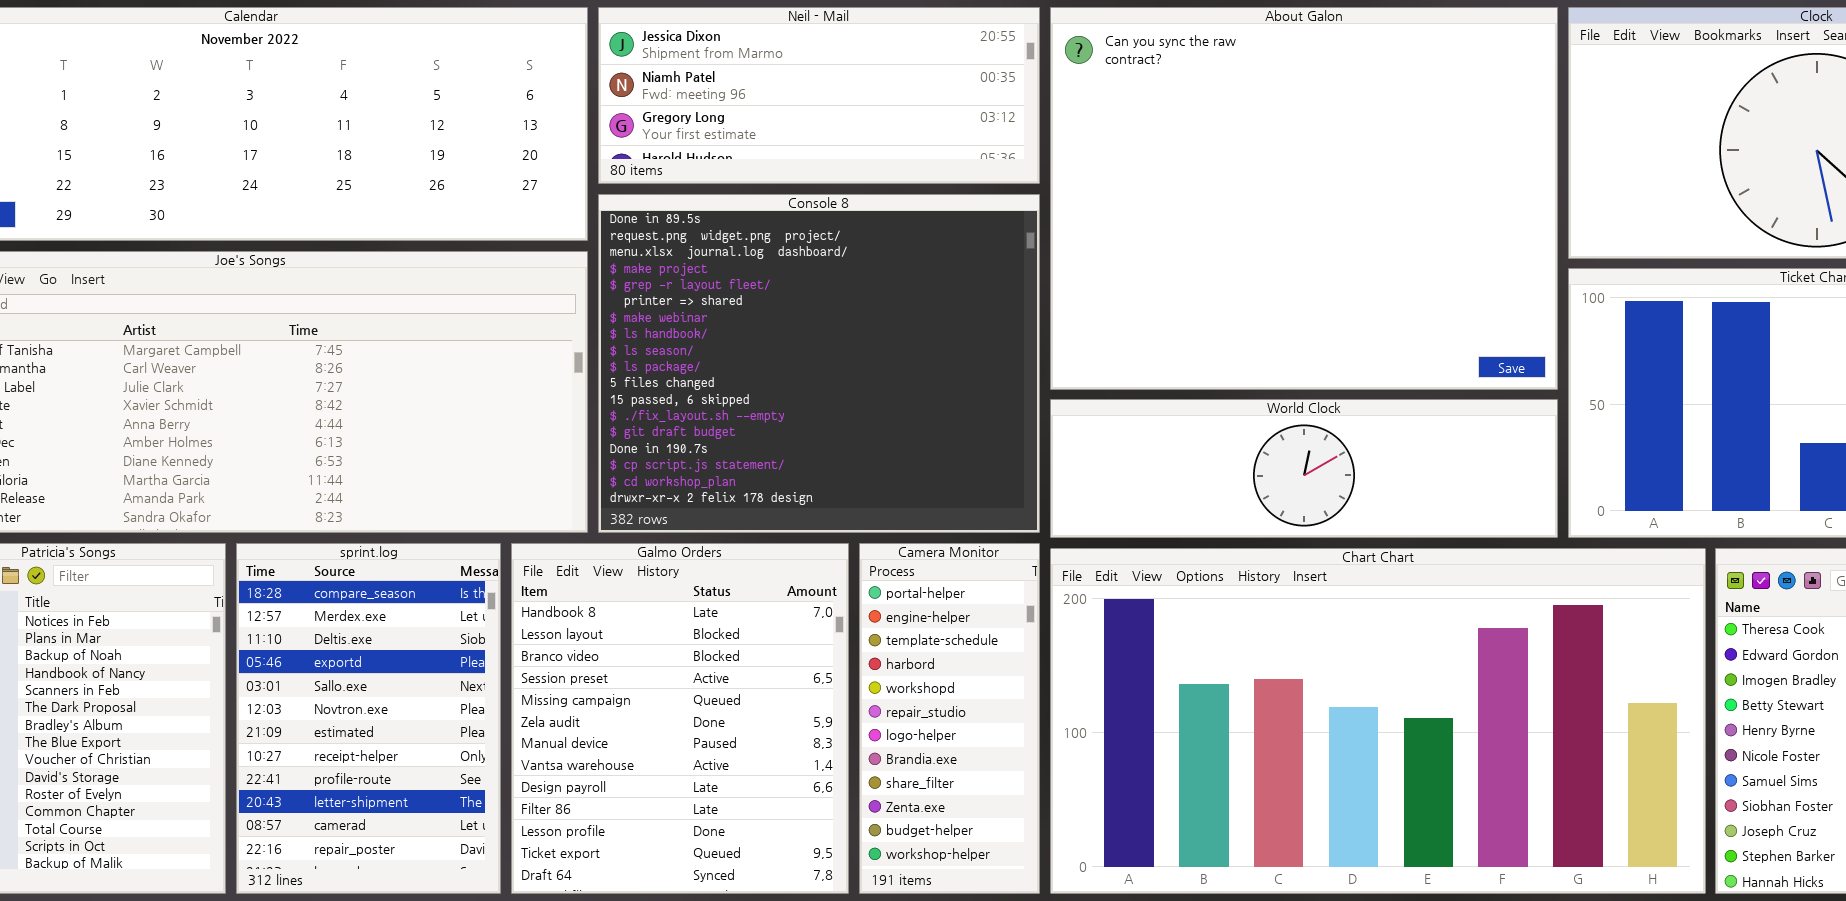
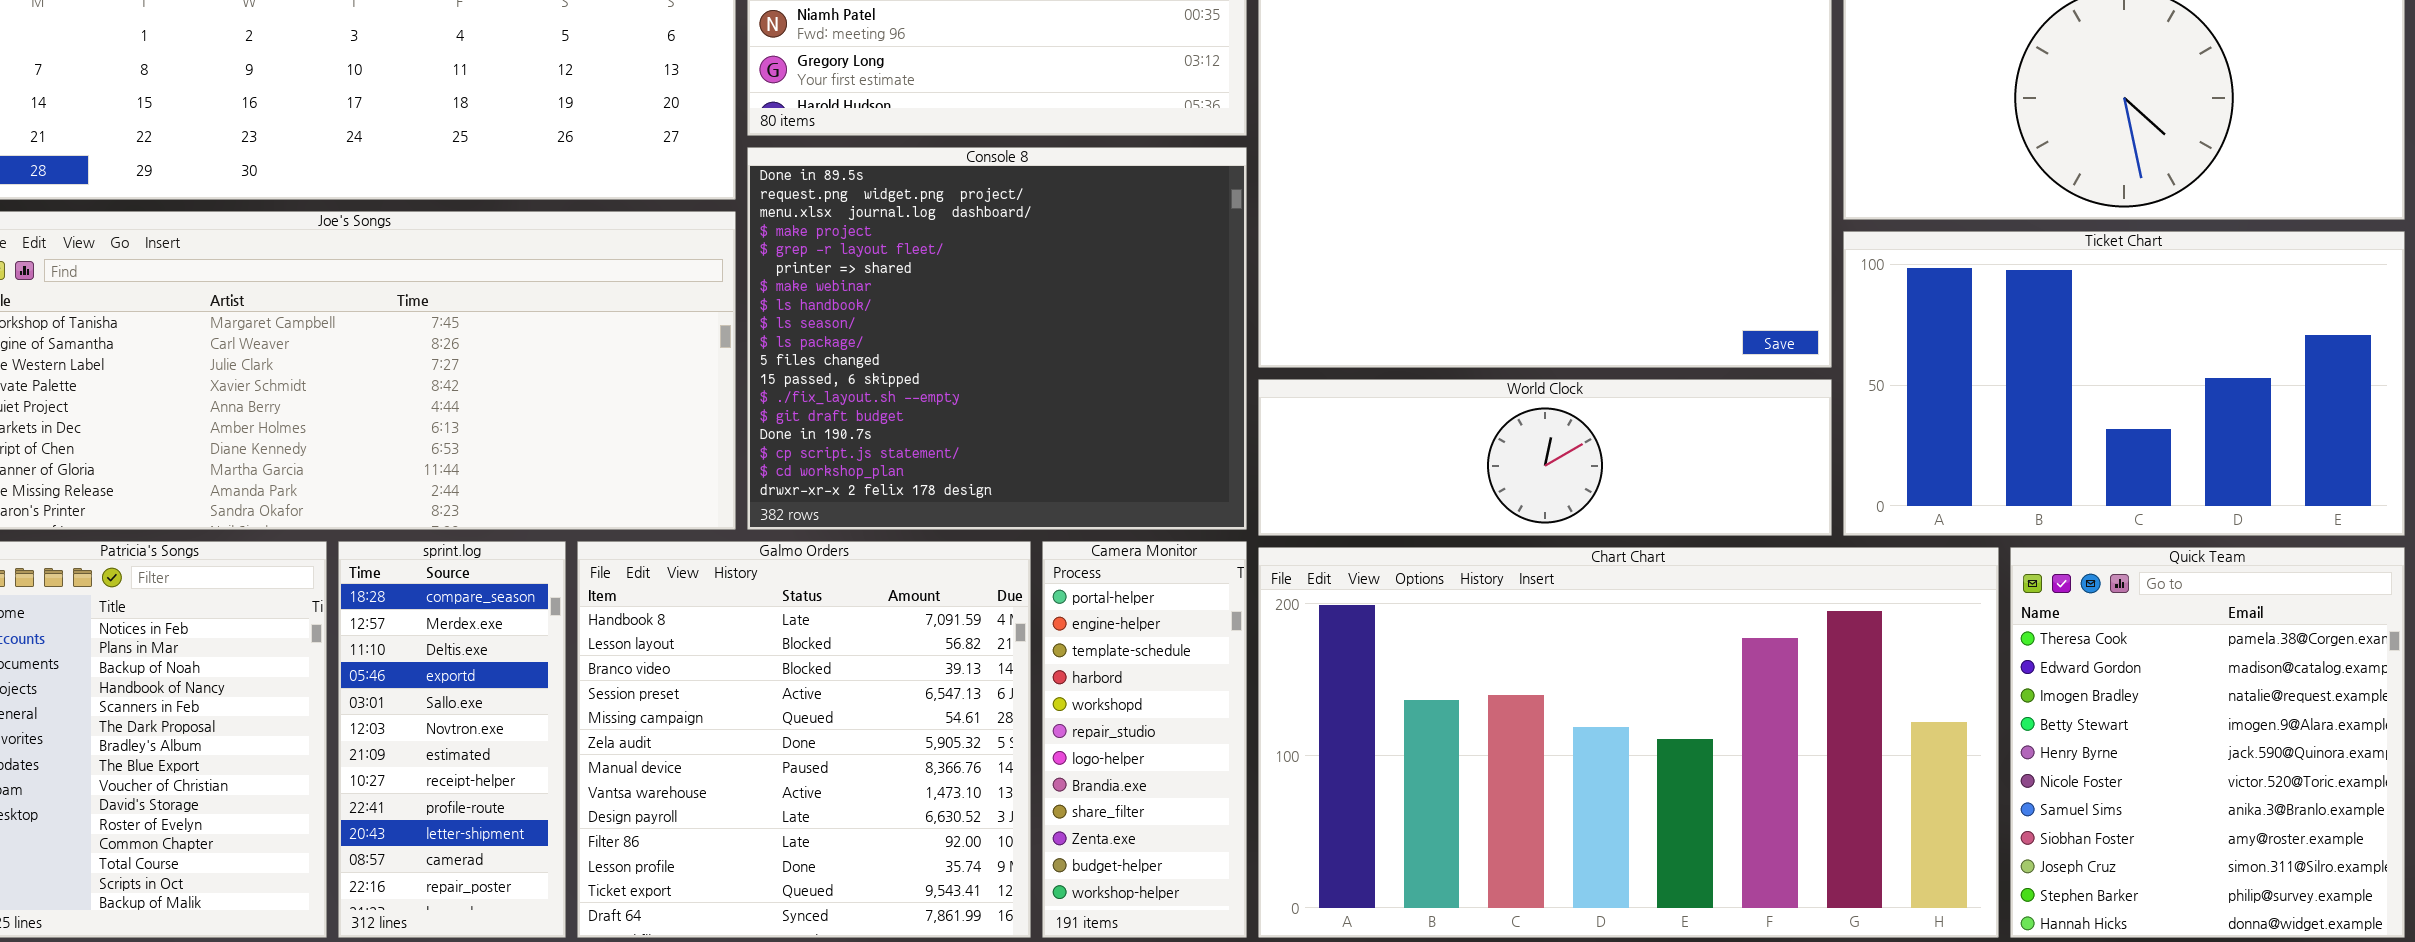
sprint.log: [236,543,501,894] -> [338,541,566,938], resized
Galmo Orders: [511,543,849,894] -> [577,541,1031,938], resized

